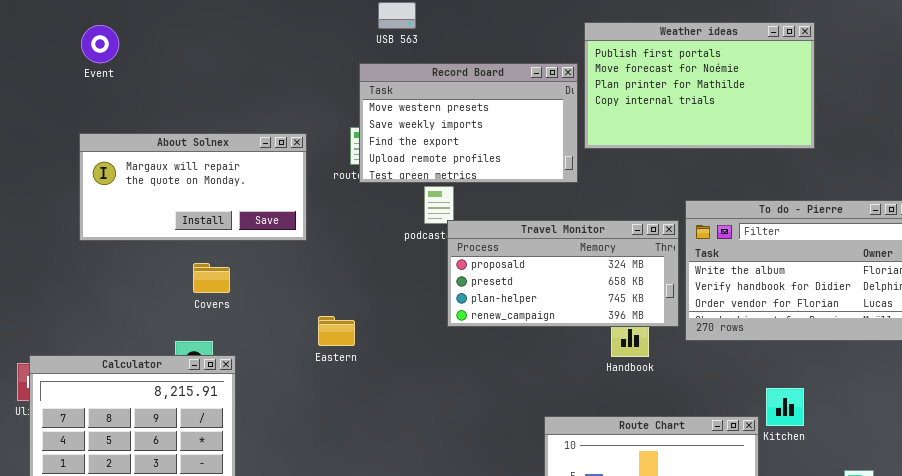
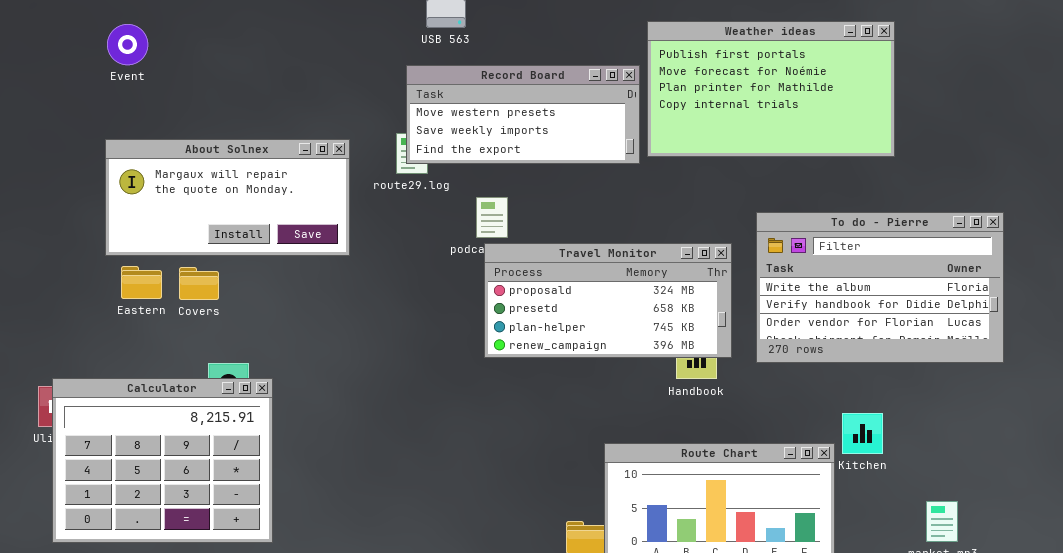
Record Board: [359,63,578,183] -> [406,65,640,164], resized
Travel Monitor: [447,220,679,327] -> [484,243,732,358], moved
Covers: [193,263,230,293] -> [179,267,219,300], moved
Eastern: [318,316,355,346] -> [121,266,162,299], moved

